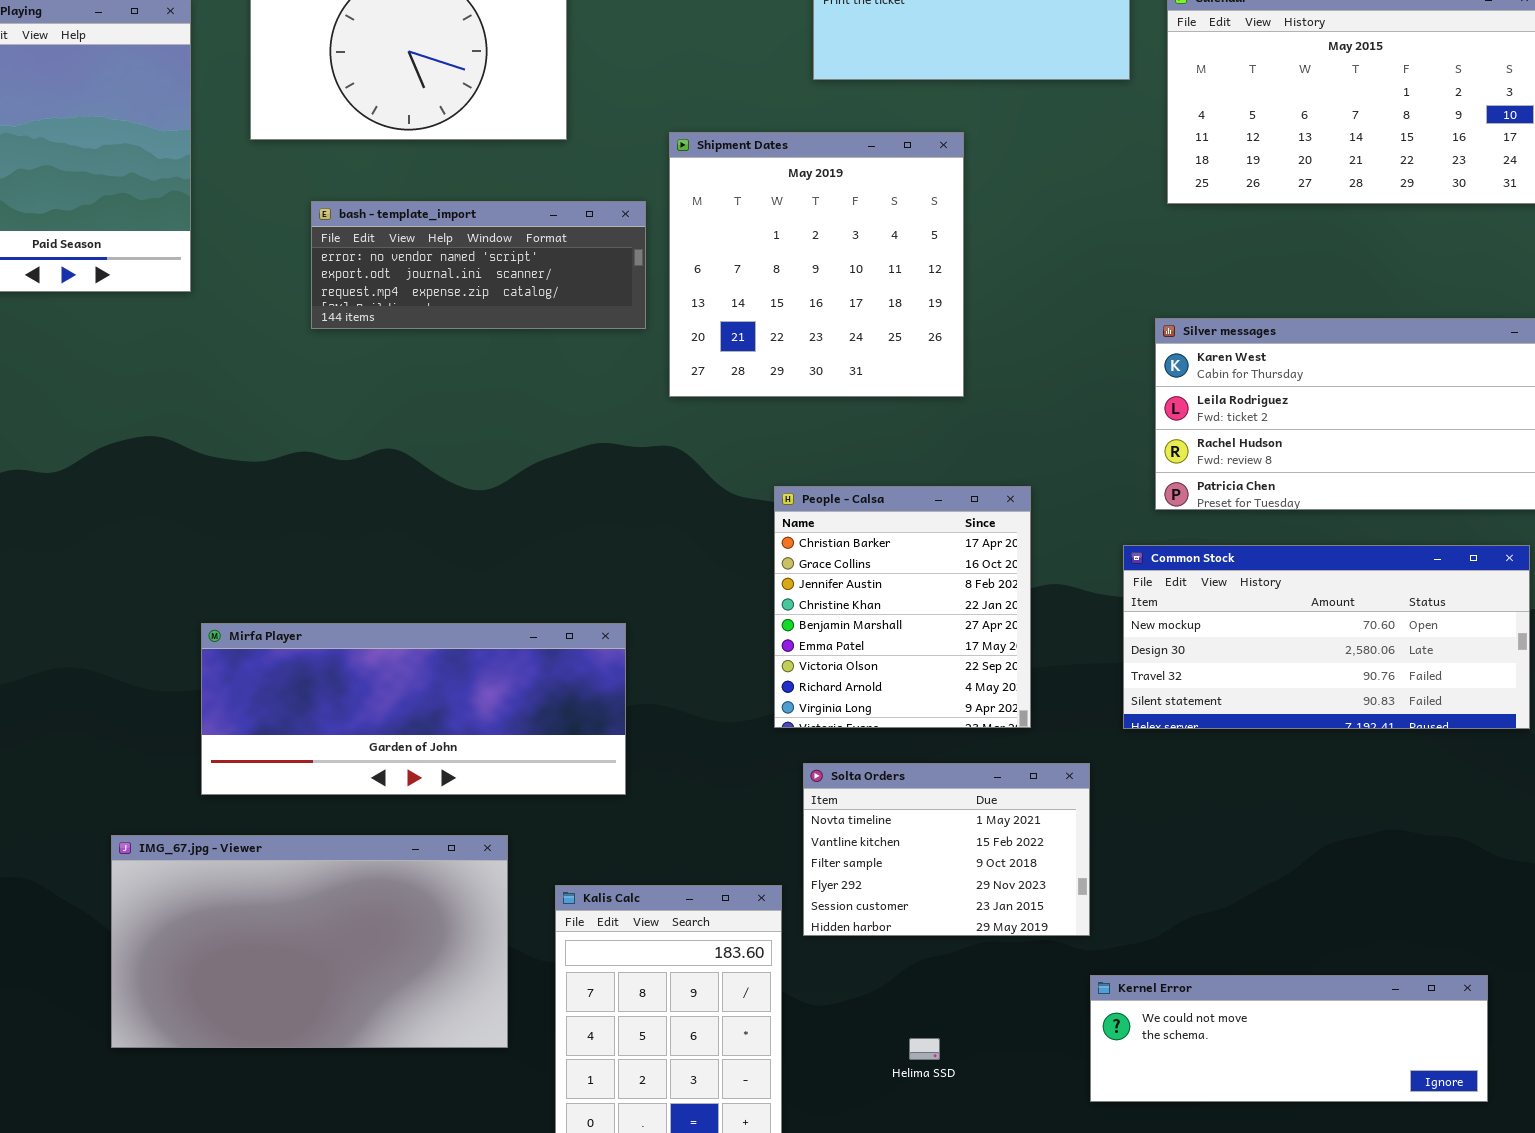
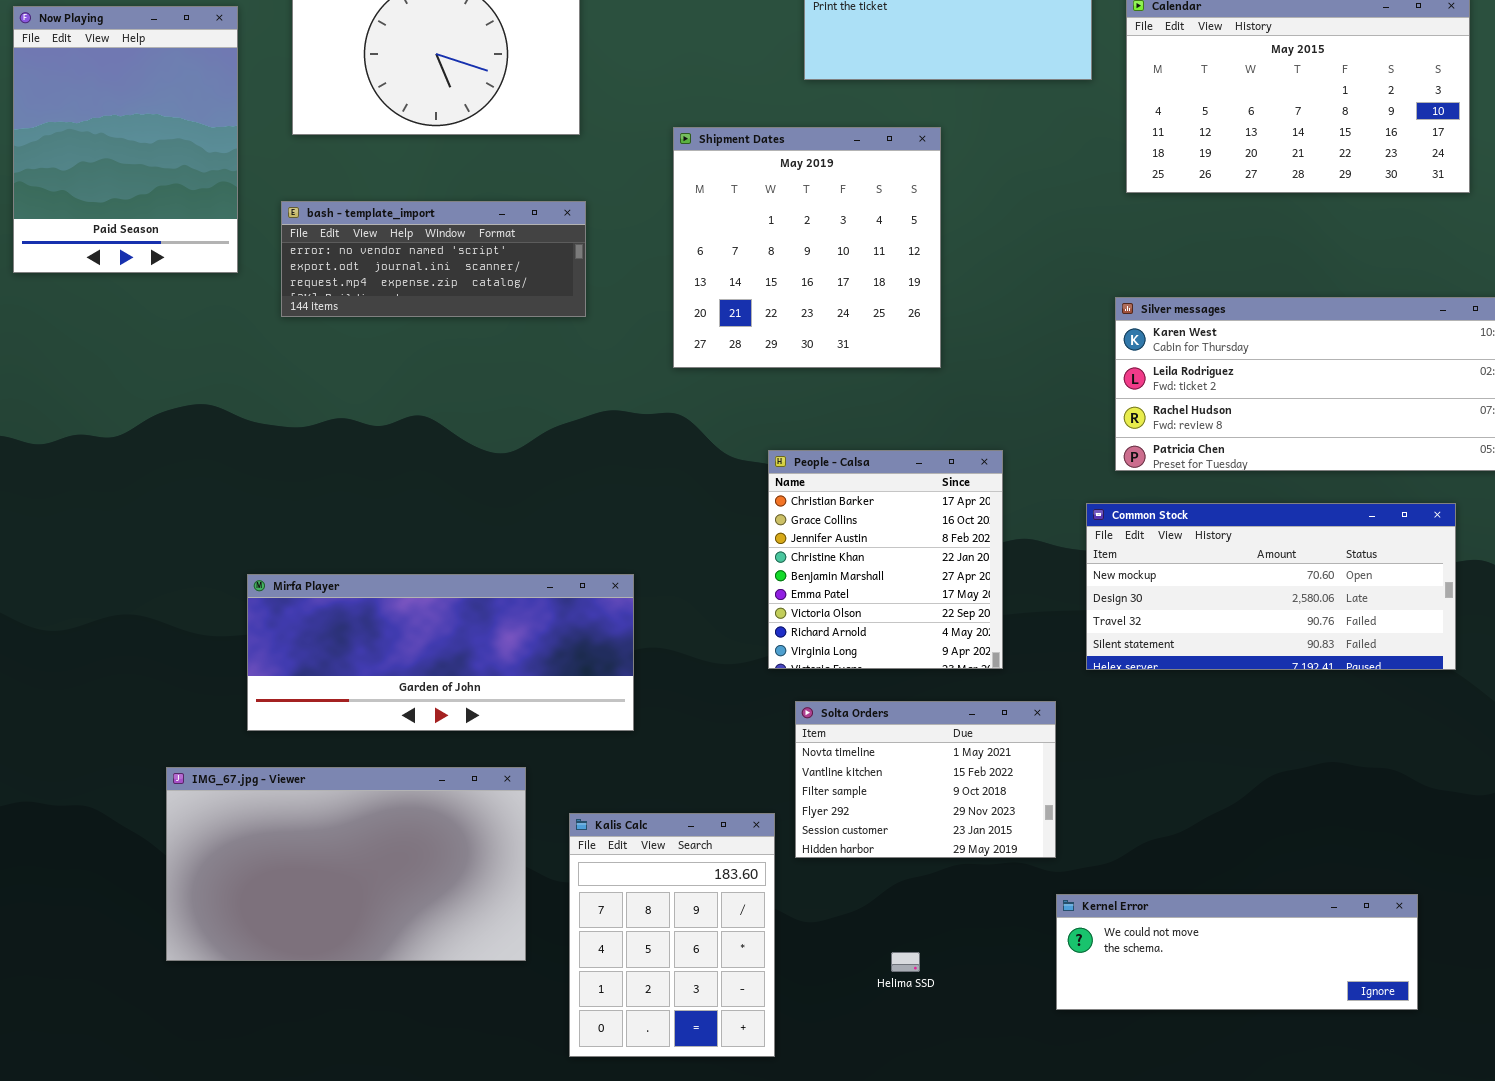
bash - template_import: [311,201,646,329] -> [281,201,586,317], moved

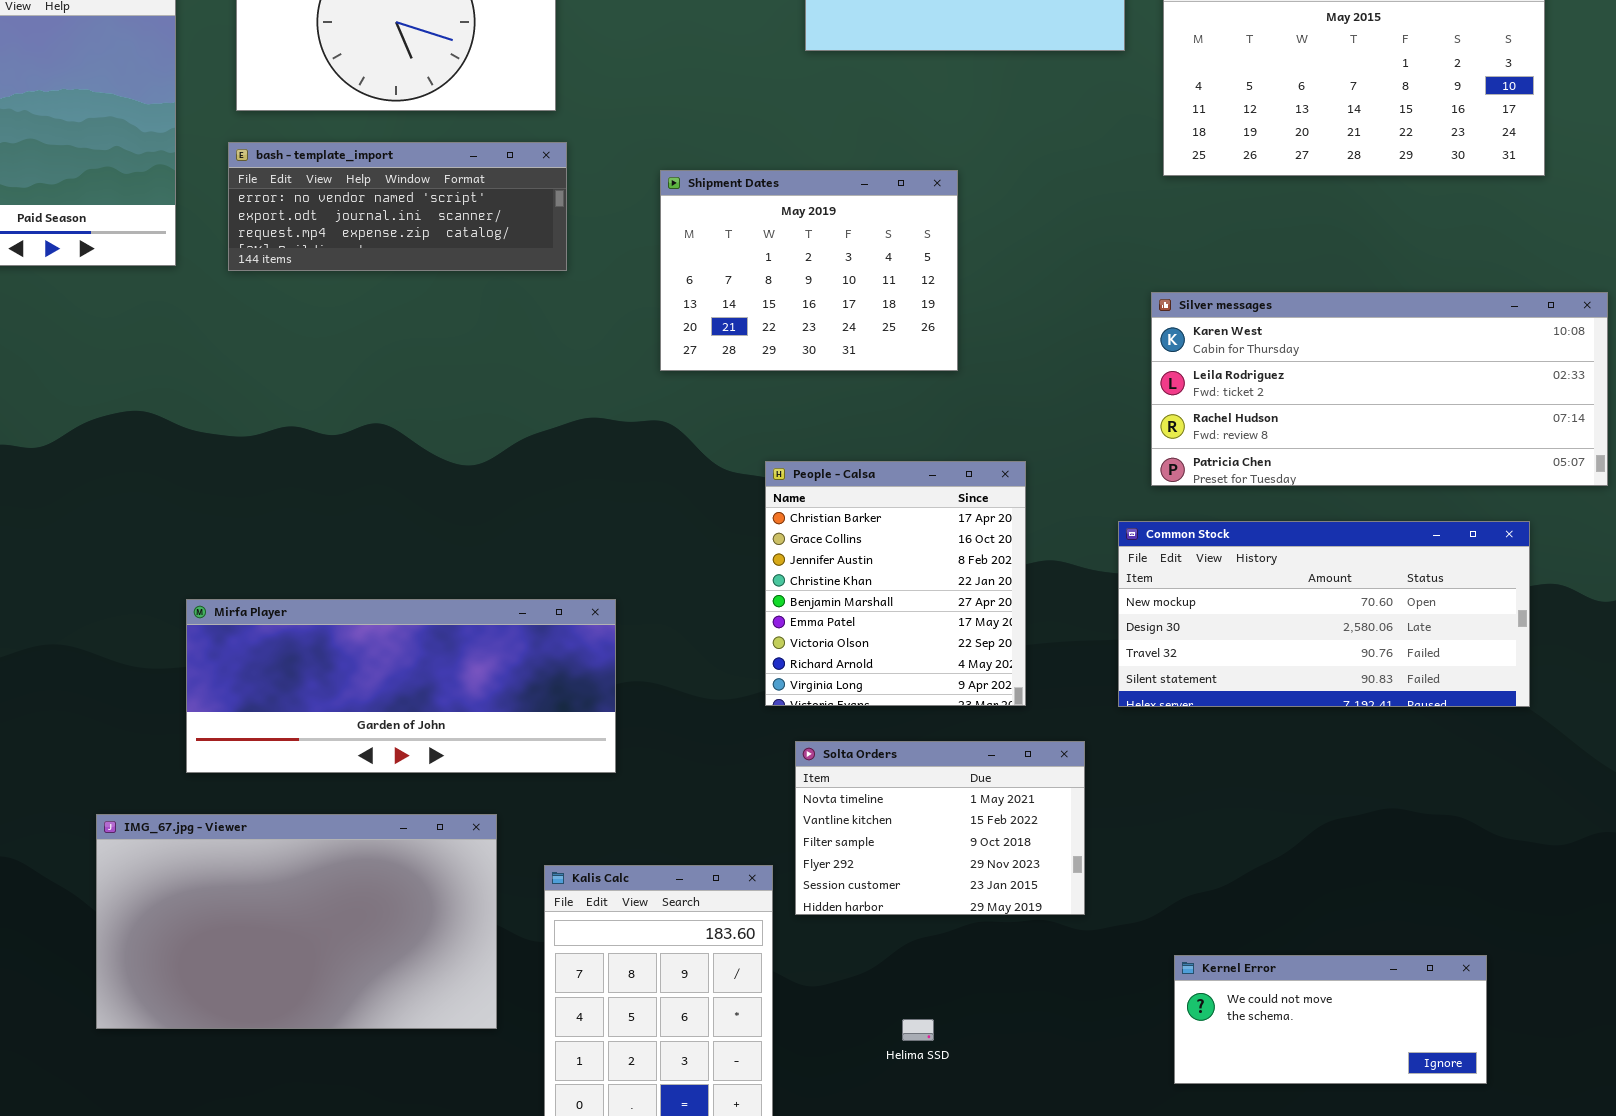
Shipment Dates: [673,127,941,368] -> [660,170,958,371], resized
bash - template_import: [281,201,586,317] -> [228,142,567,271], moved
Kernel Error: [1056,894,1418,1010] -> [1174,955,1487,1084], resized

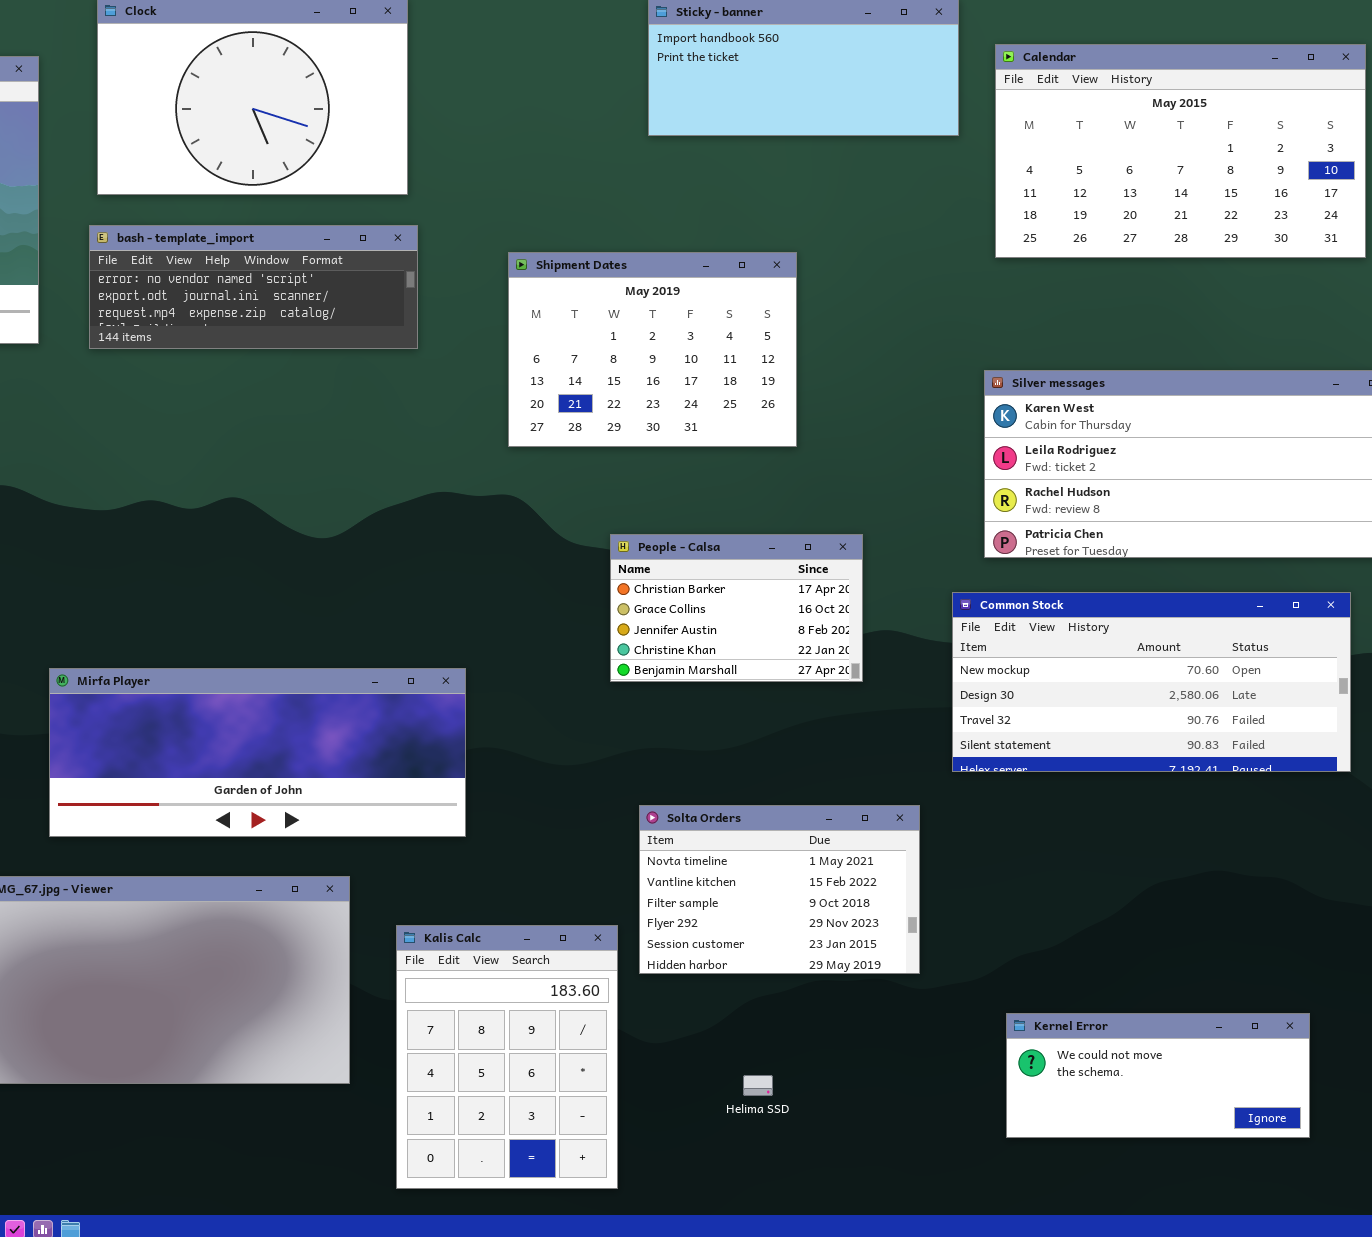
People - Calsa: [765,461,1026,706] -> [610,534,863,682], resized

